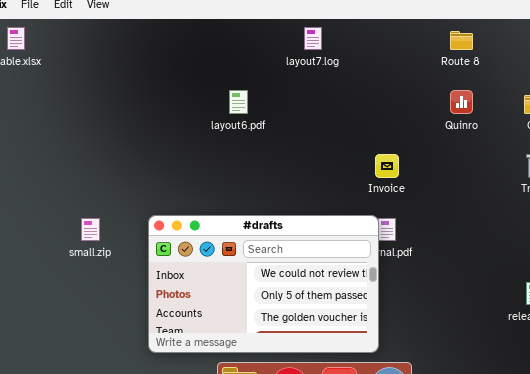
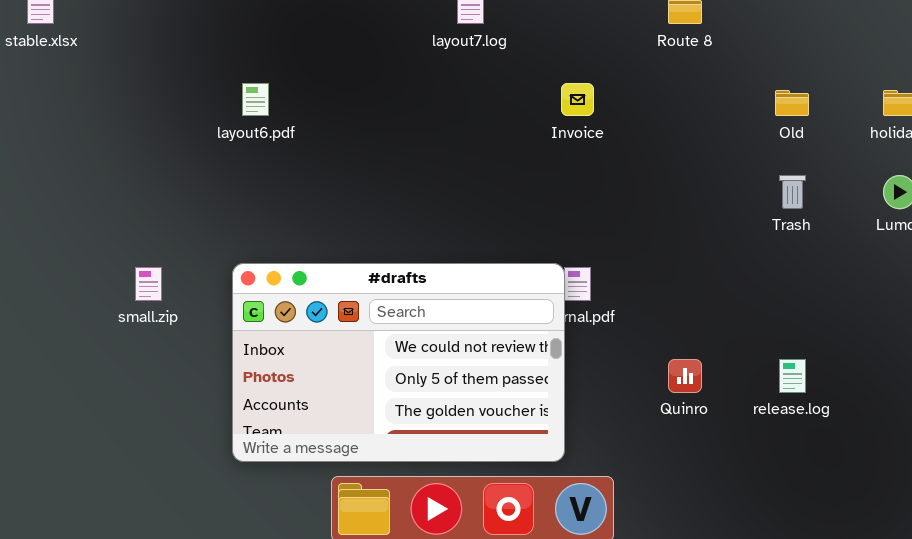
layout6.pdf: [229,90,248,114] -> [242,83,269,116], moved
Quinro: [450,90,473,114] -> [668,359,702,393], moved
Invoice: [375,154,399,178] -> [561,83,594,116], moved

